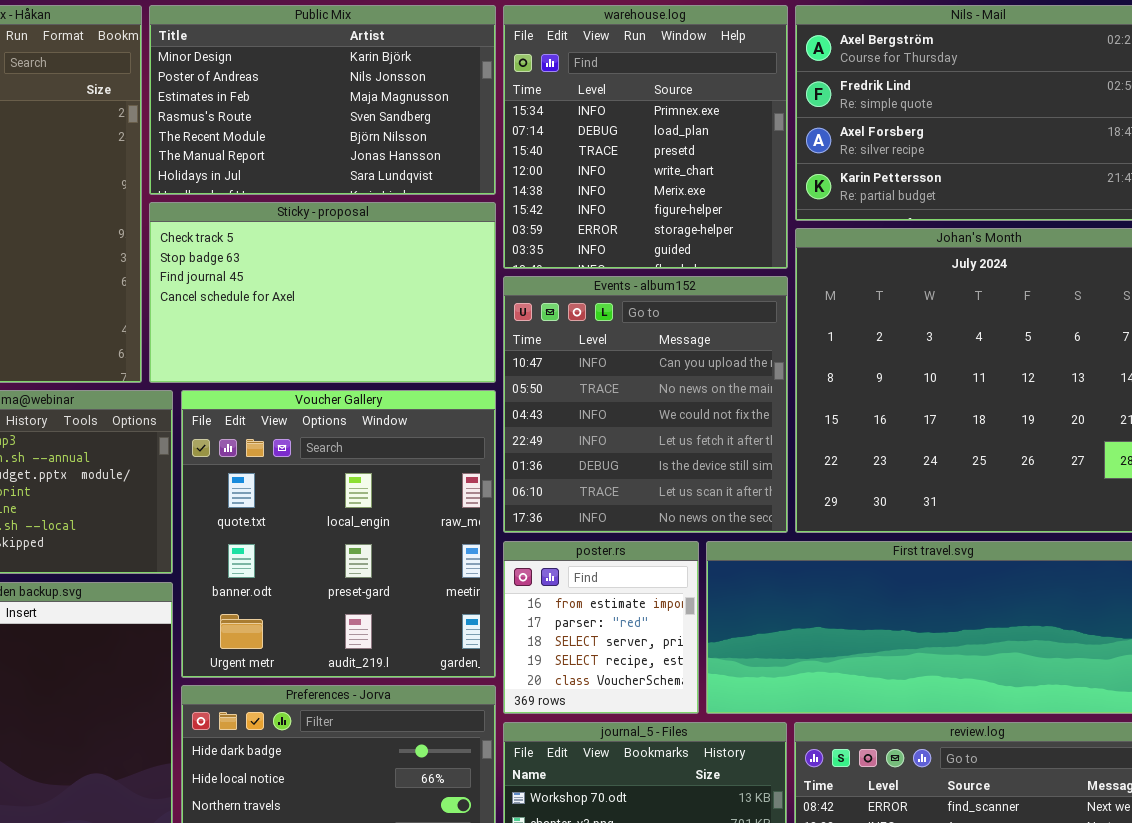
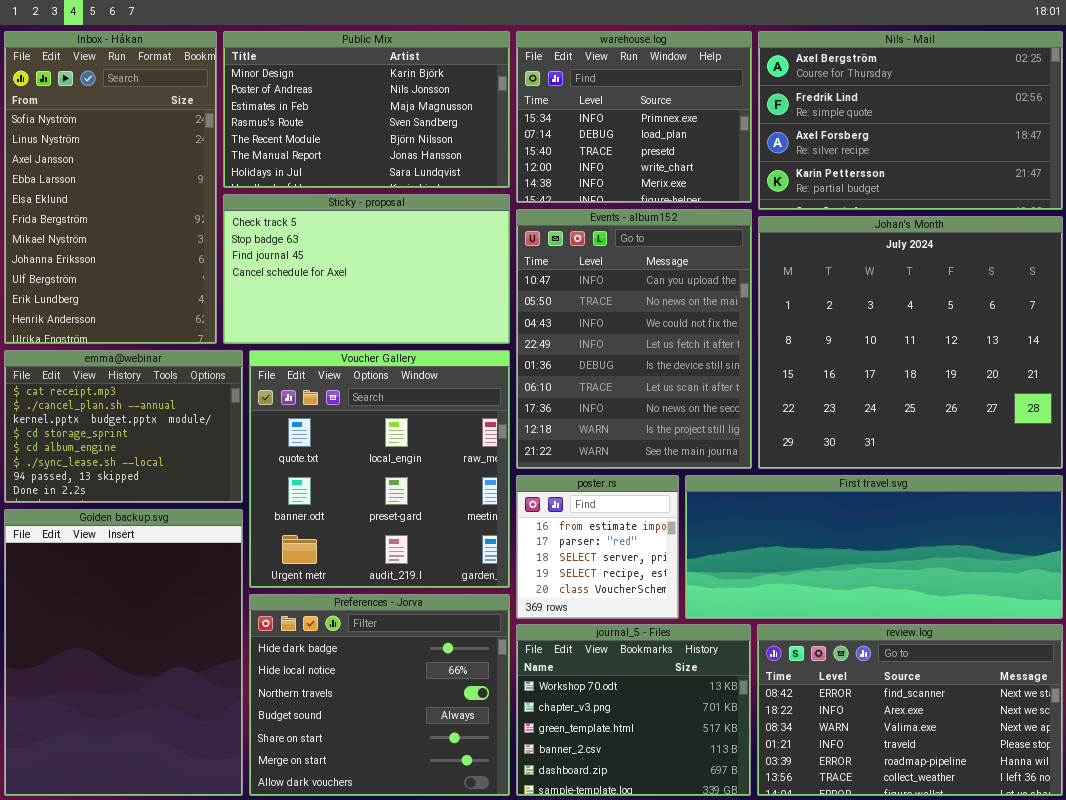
warehouse.log: [503,5,788,269] -> [516,31,752,203], resized
Events - album152: [503,276,788,533] -> [516,209,752,469], resized

